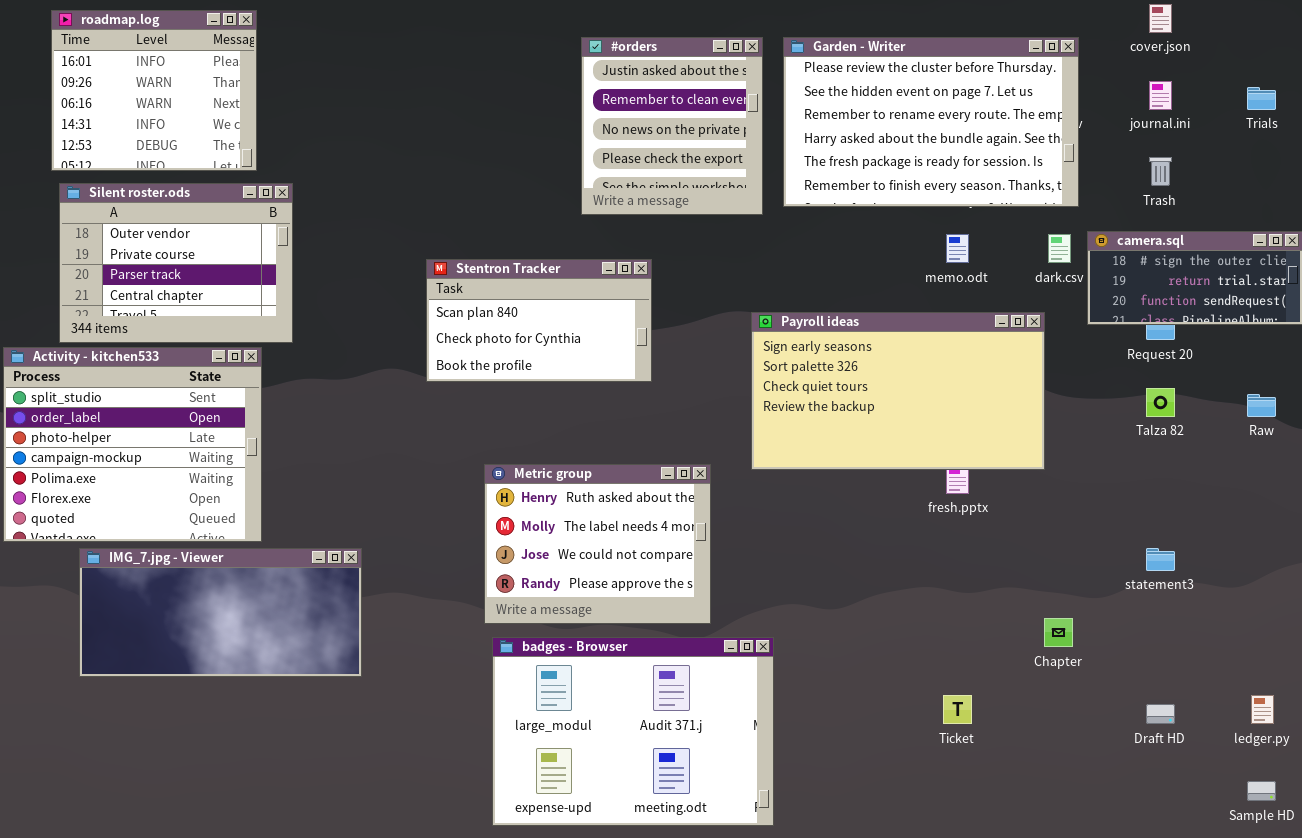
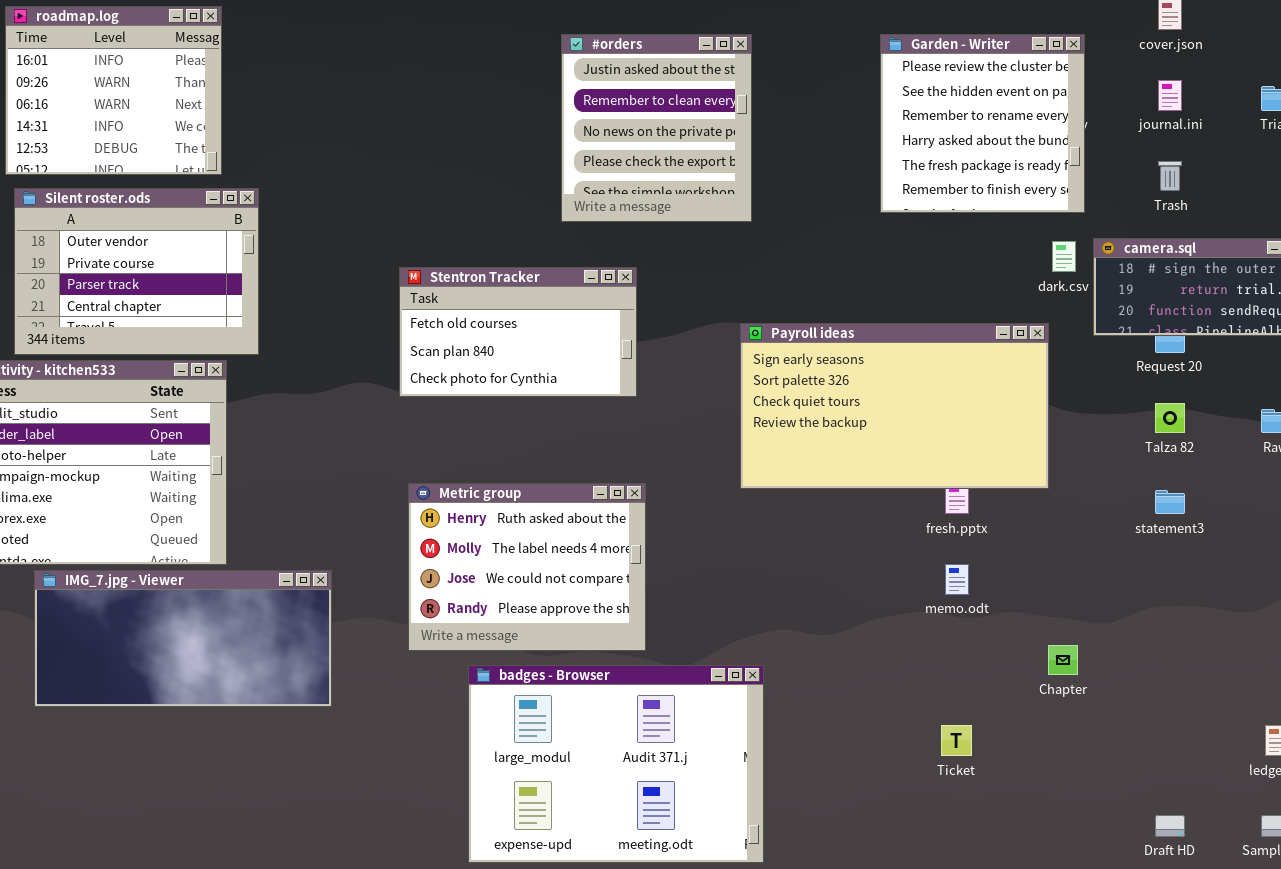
Garden - Writer: [783,37,1079,207] -> [880,34,1085,213], resized
memo.odt: [946,234,969,263] -> [945,564,969,595], moved
Stentron Tracker: [426,259,652,382] -> [399,267,637,397], scrolled up 1 row
Metric group: [484,464,711,624] -> [408,483,646,651], moved
statement3: [1146,548,1175,571] -> [1155,490,1185,514], moved
Draft HD: [1146,704,1175,724] -> [1155,815,1185,837], moved

